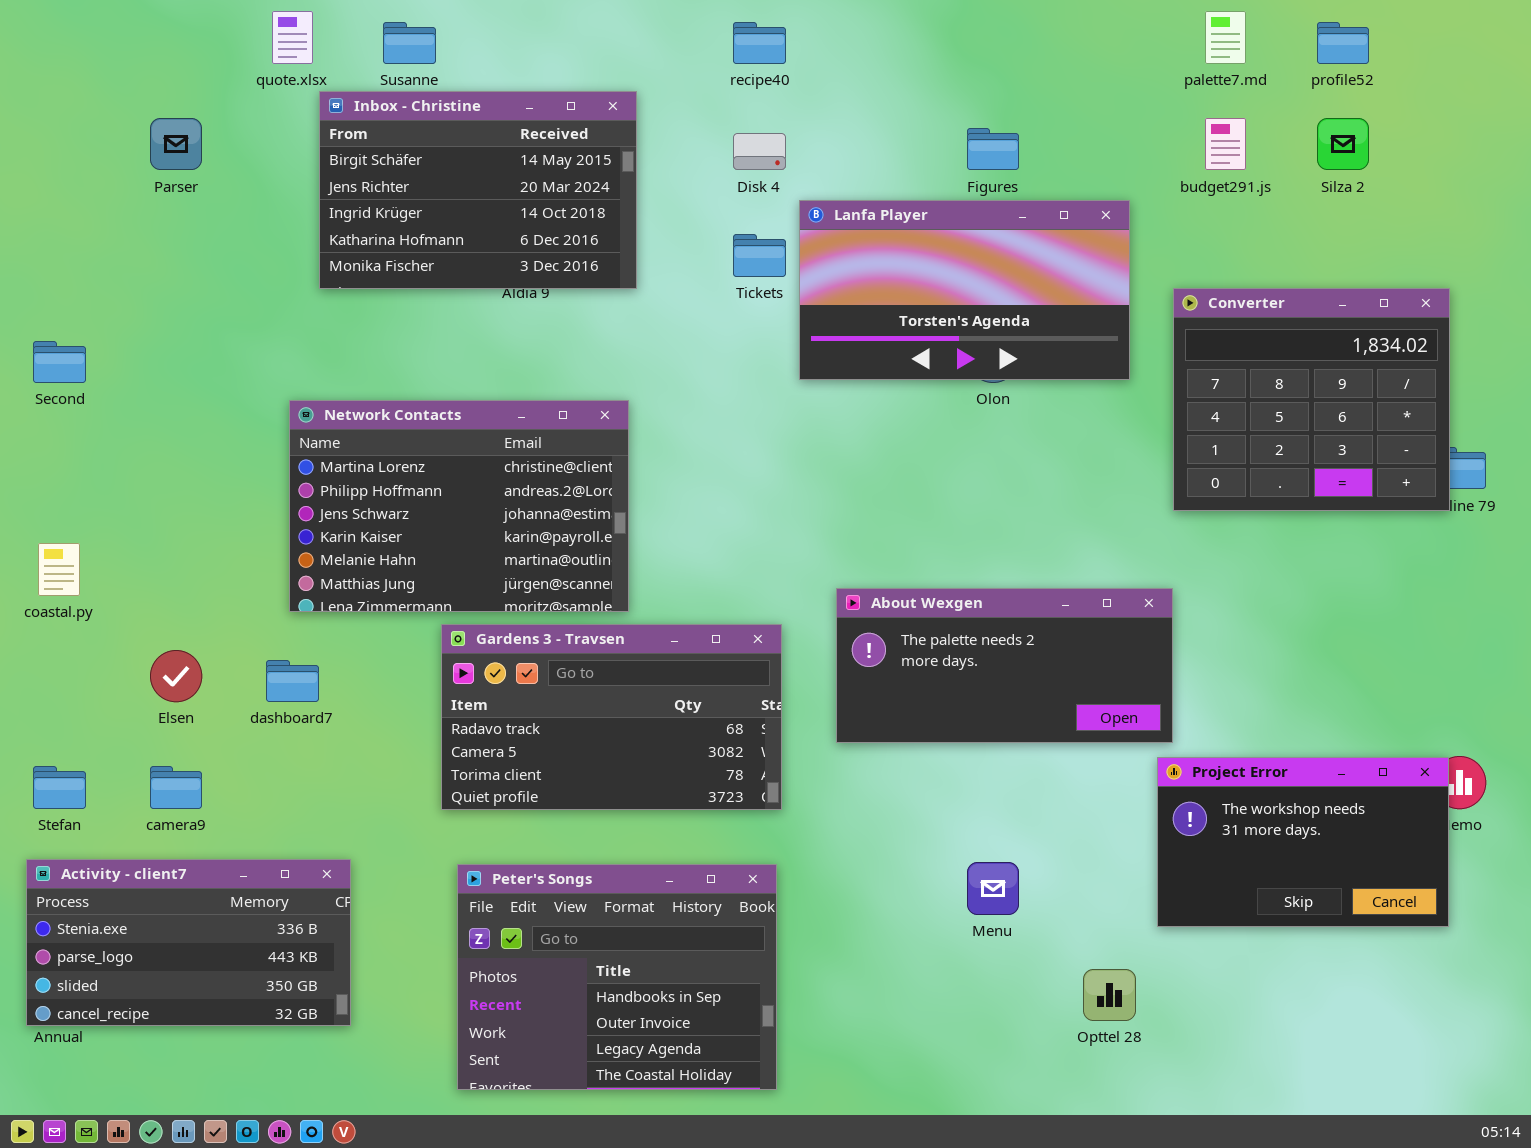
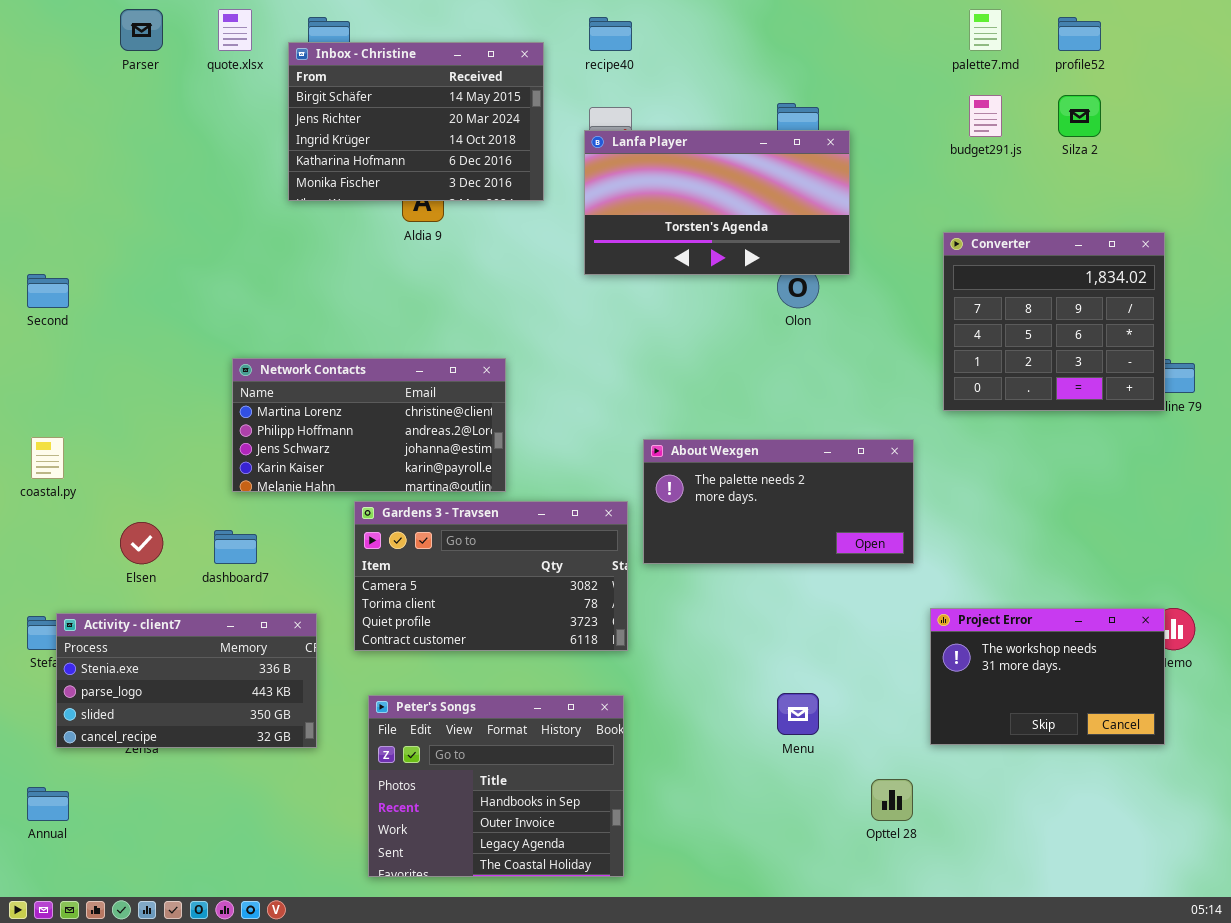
Inbox - Christine: [319,91,637,289] -> [288,42,544,201], moved
Parser: [150,118,202,170] -> [120,9,163,51], moved
Lanfa Player: [799,200,1130,380] -> [584,130,850,275], moved
Network Contacts: [289,400,629,612] -> [232,358,506,492], resized
About Wexgen: [836,588,1173,743] -> [643,439,914,564], moved
Gardens 3 - Travsen: [441,624,782,810] -> [354,501,628,651], scrolled down 1 row
Activity - client7: [26,859,351,1026] -> [56,613,317,748], moved

